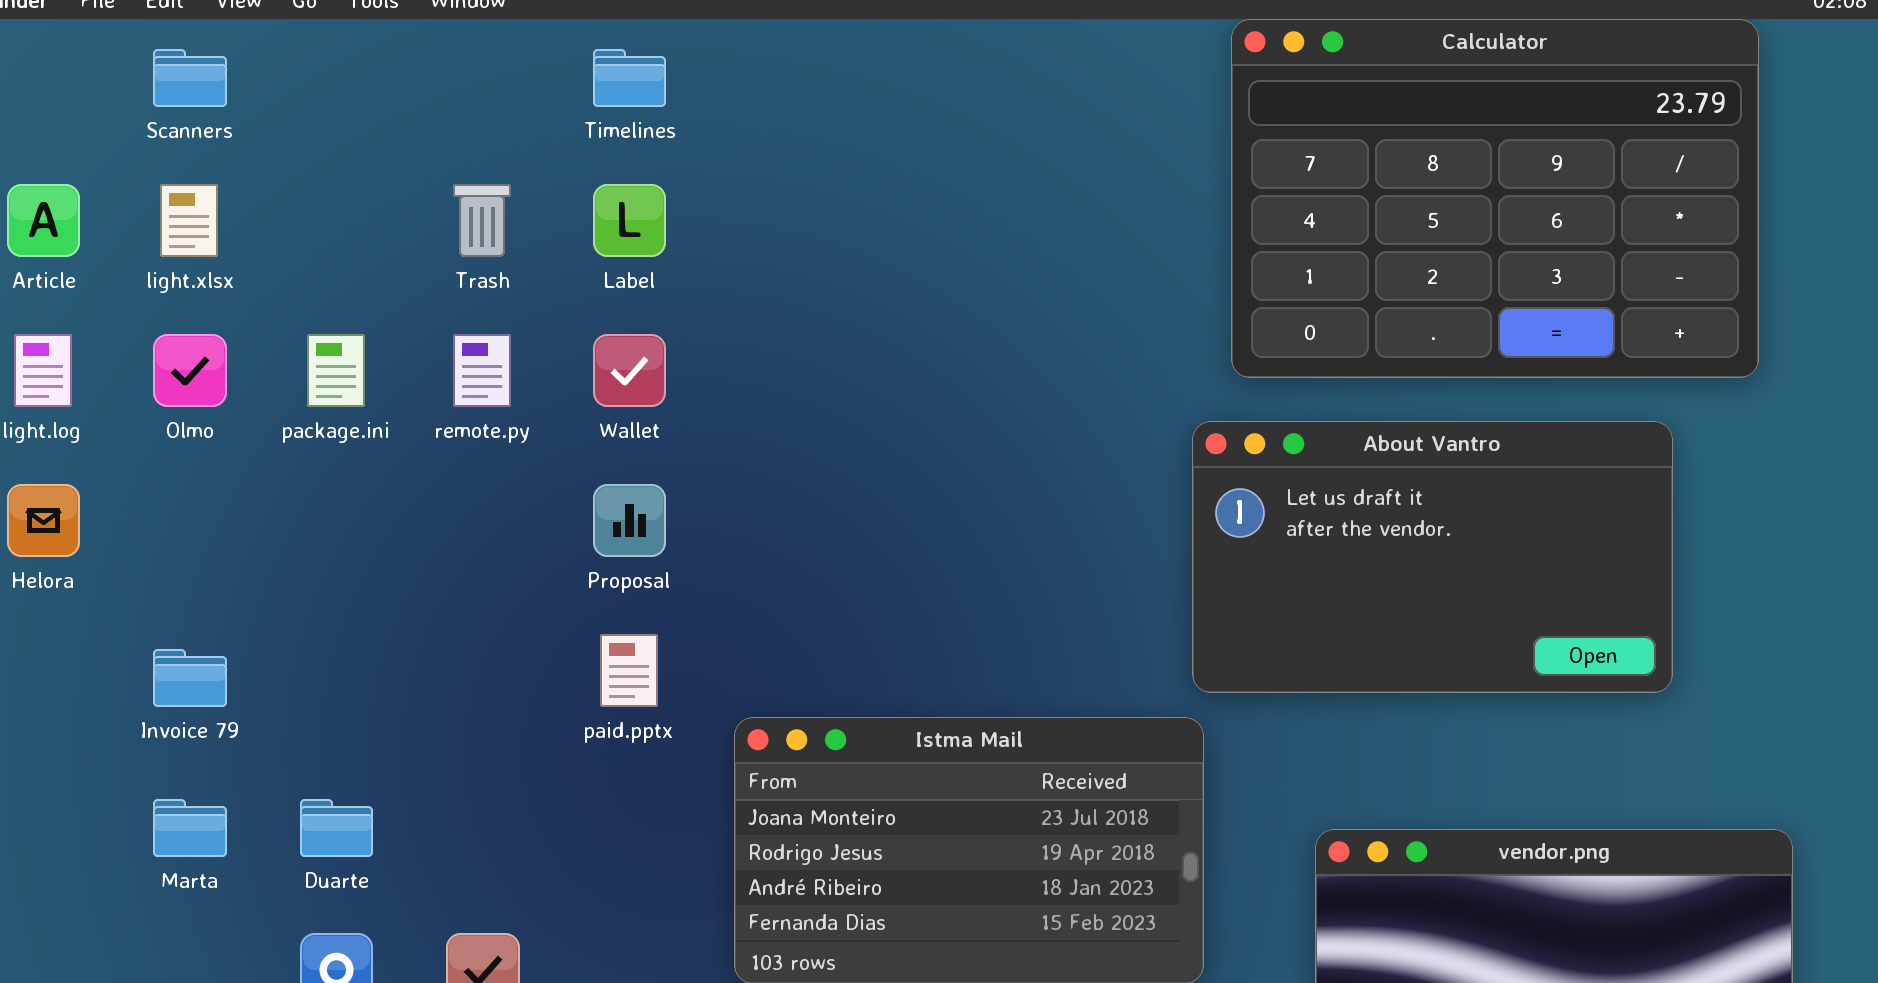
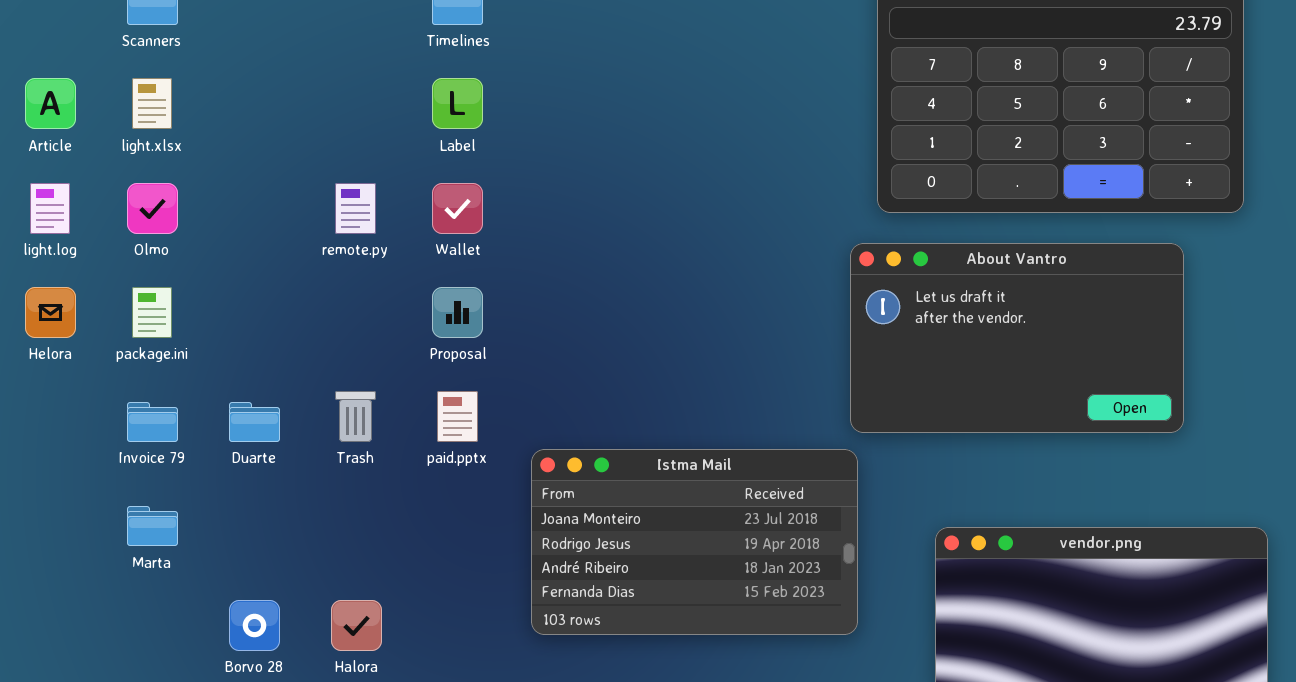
Trash: [453,184,511,257] -> [335,391,376,442], moved
package.ini: [307,334,365,407] -> [132,287,172,338], moved
Duarte: [300,799,373,857] -> [229,402,280,442], moved

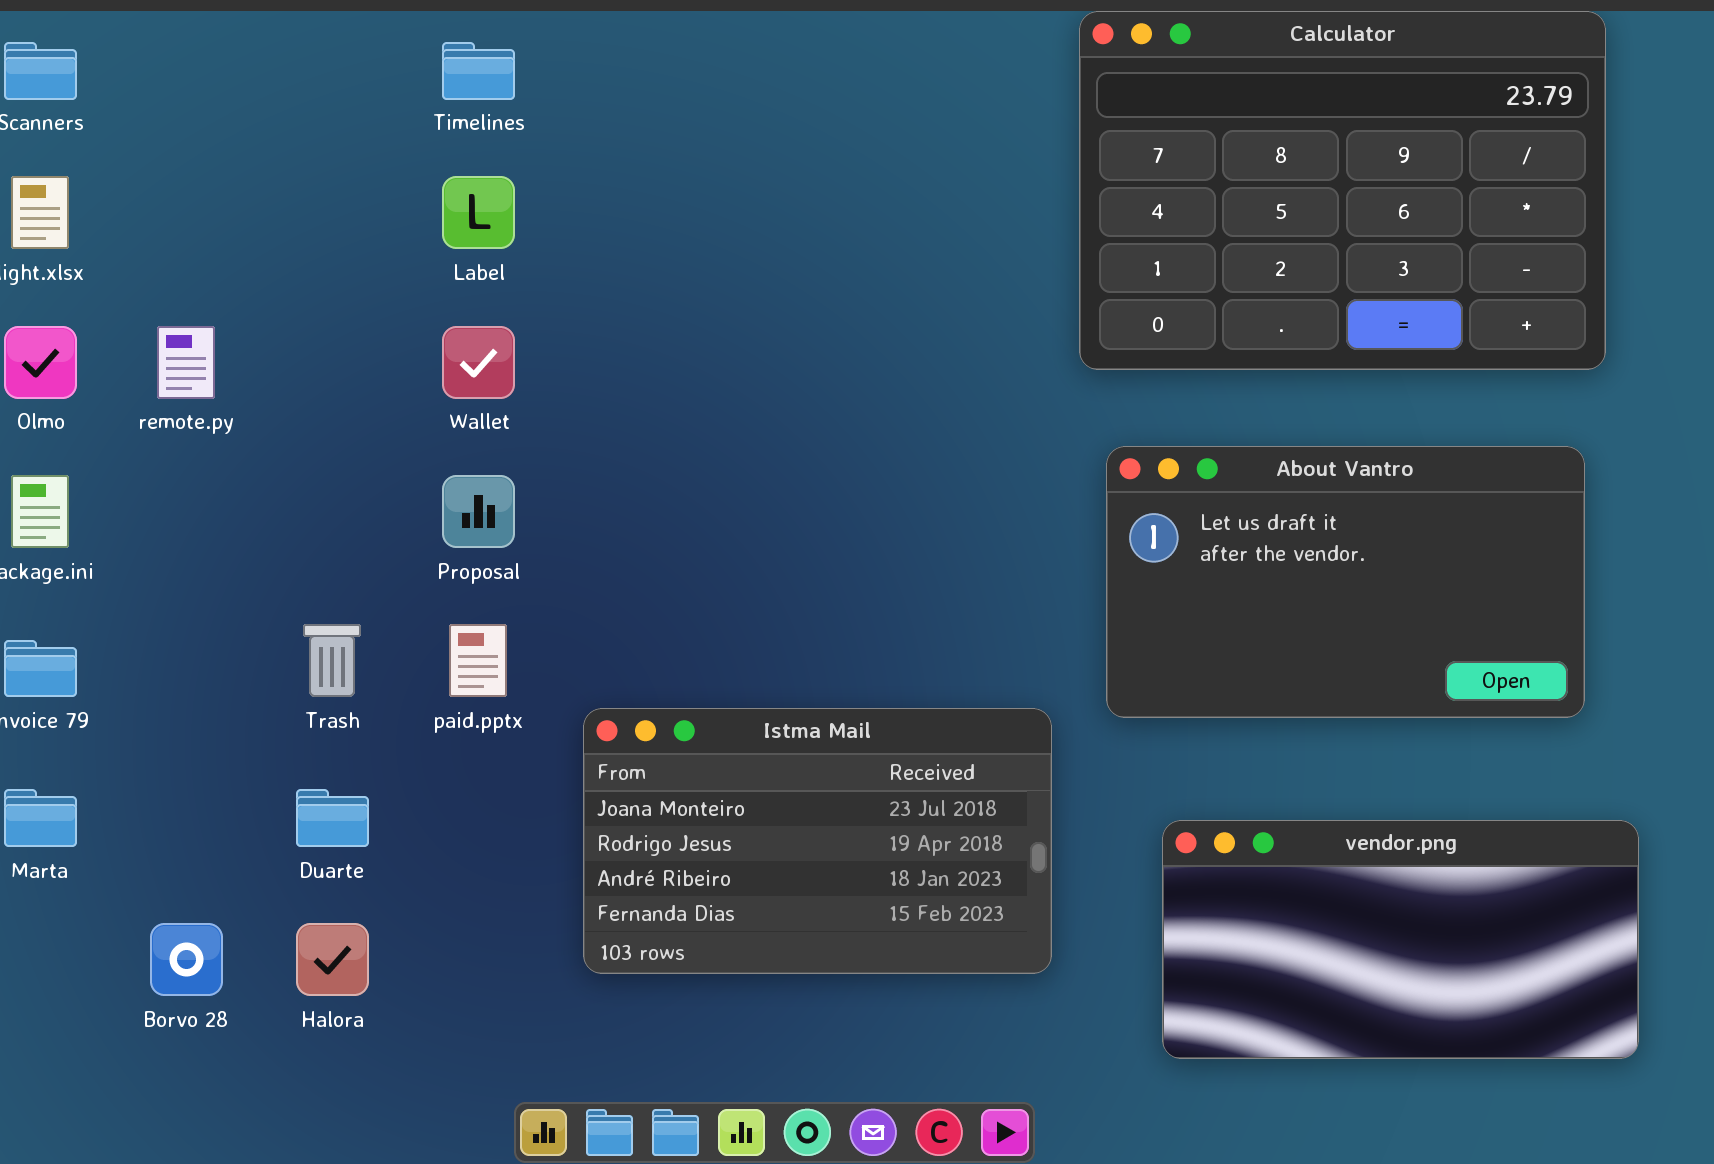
remote.py: [335,183,376,234] -> [157,326,215,399], moved
About Vantro: [850,243,1184,433] -> [1106,446,1585,718], moved
Duarte: [229,402,280,442] -> [296,789,369,847], moved

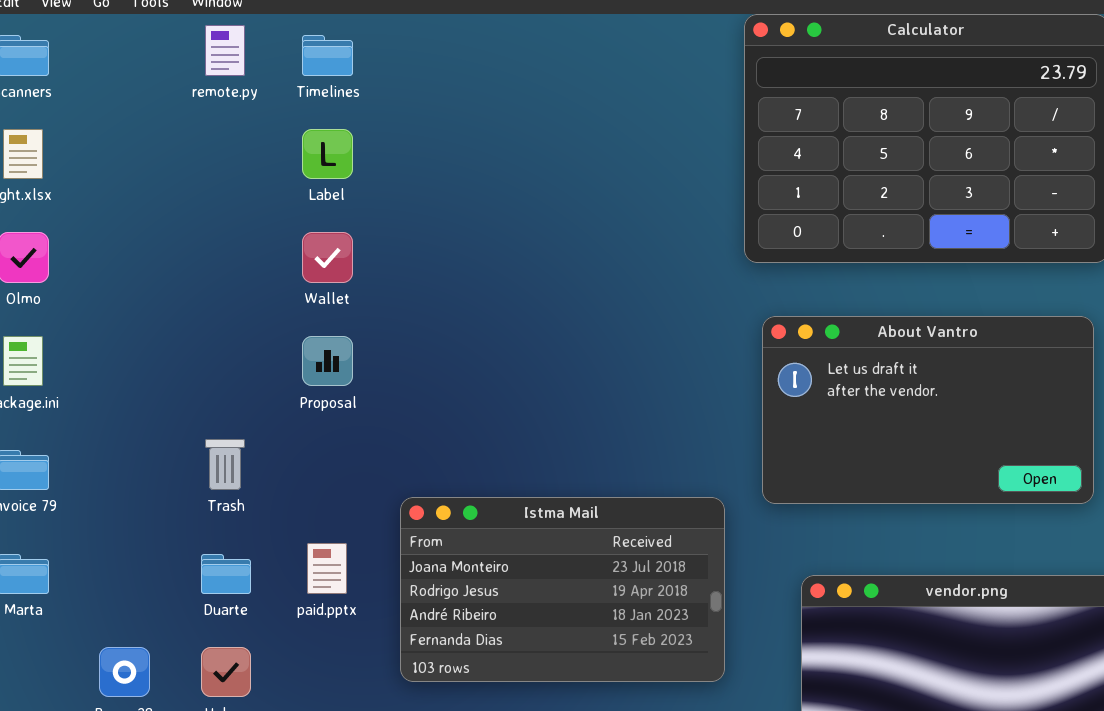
remote.py: [157,326,215,399] -> [205,25,245,76], moved
paid.pptx: [449,624,507,697] -> [307,543,347,594], moved

